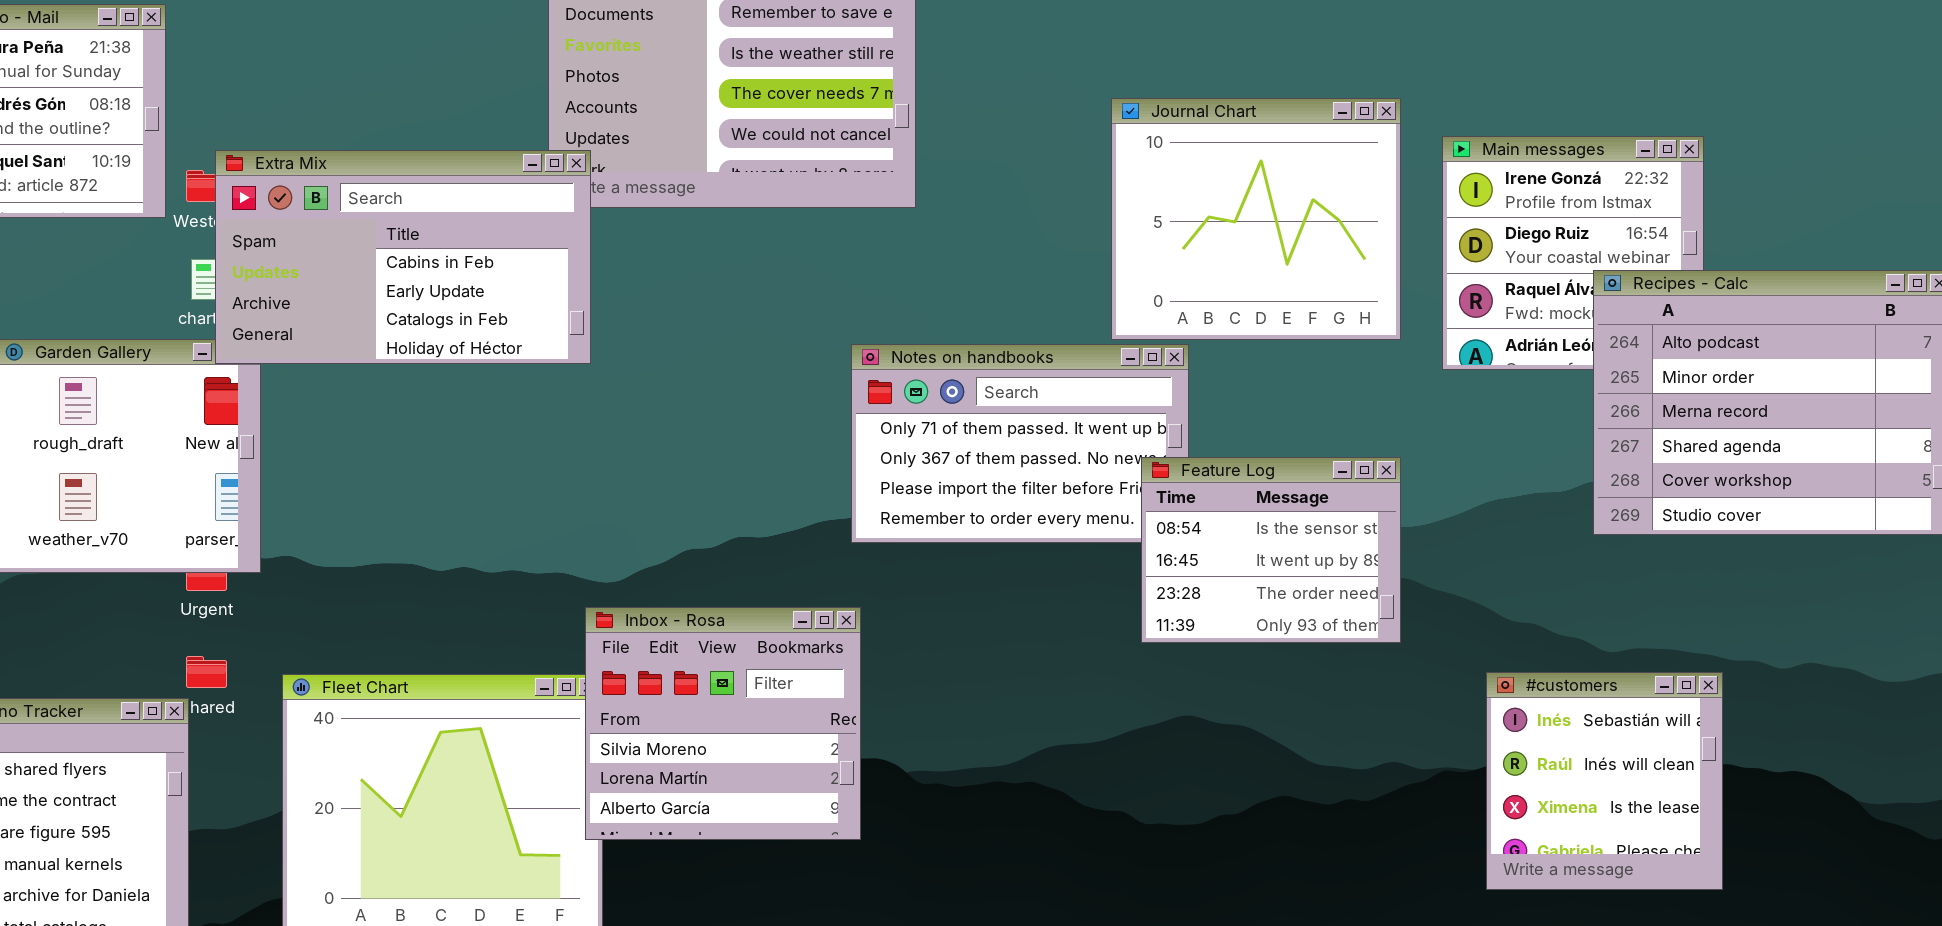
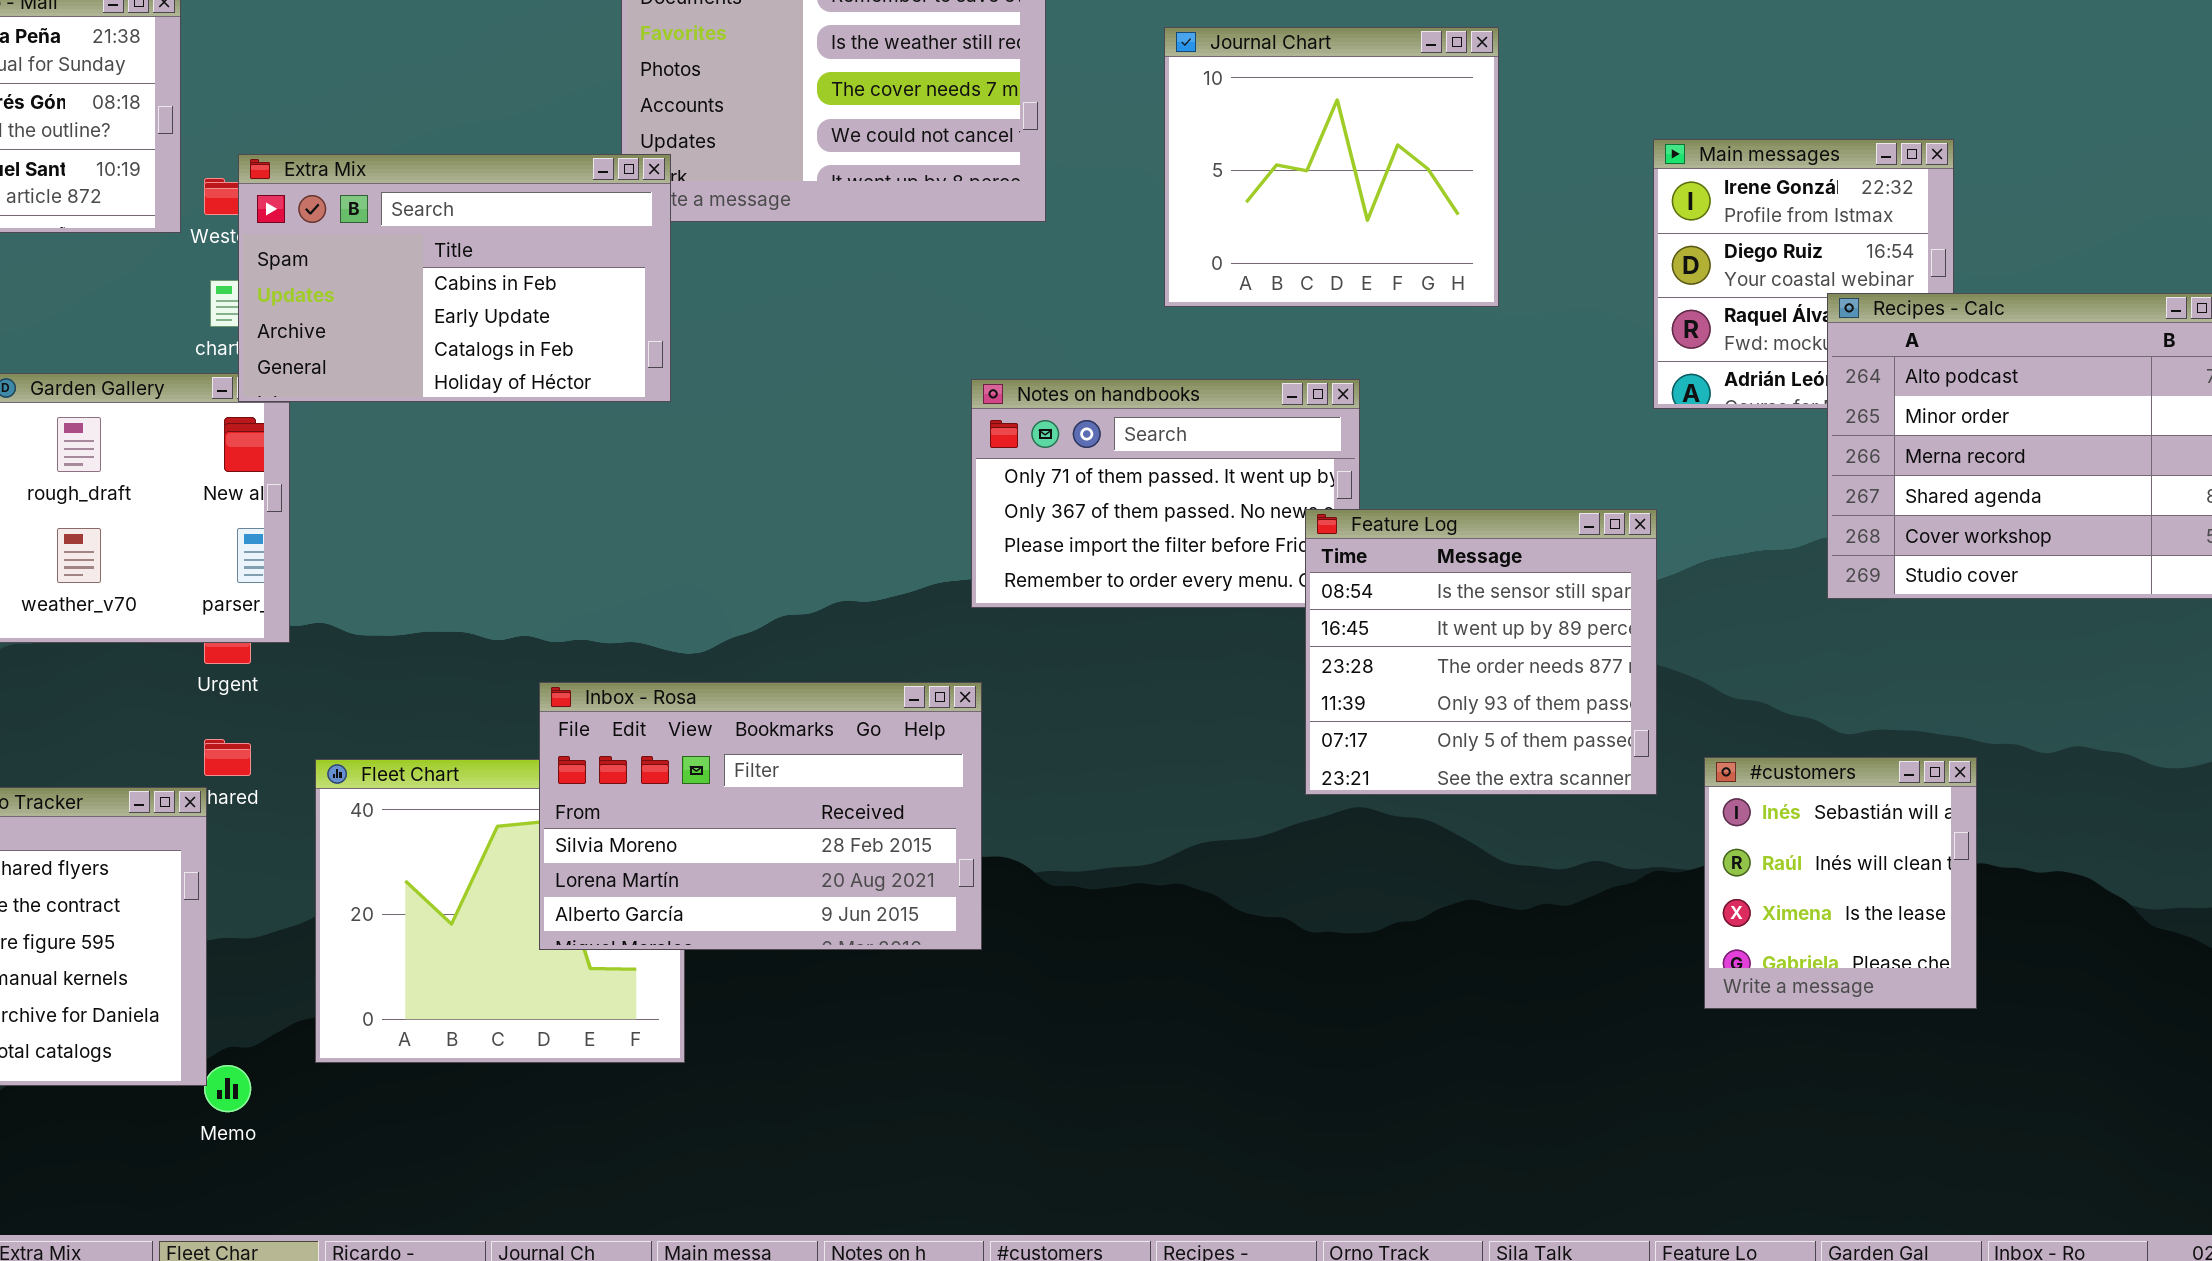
Journal Chart: [1111,98,1401,340] -> [1164,27,1499,307], moved
Feature Log: [1141,457,1401,643] -> [1305,509,1657,795], resized
Inbox - Rosa: [585,607,861,840] -> [539,682,982,950], resized

